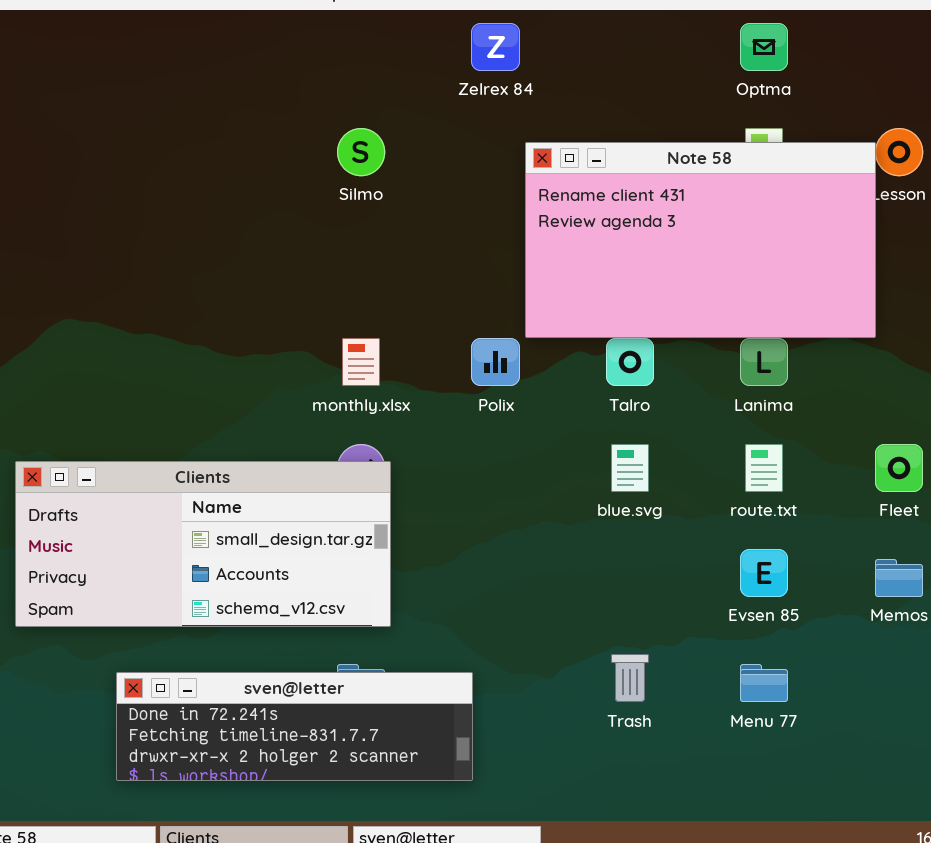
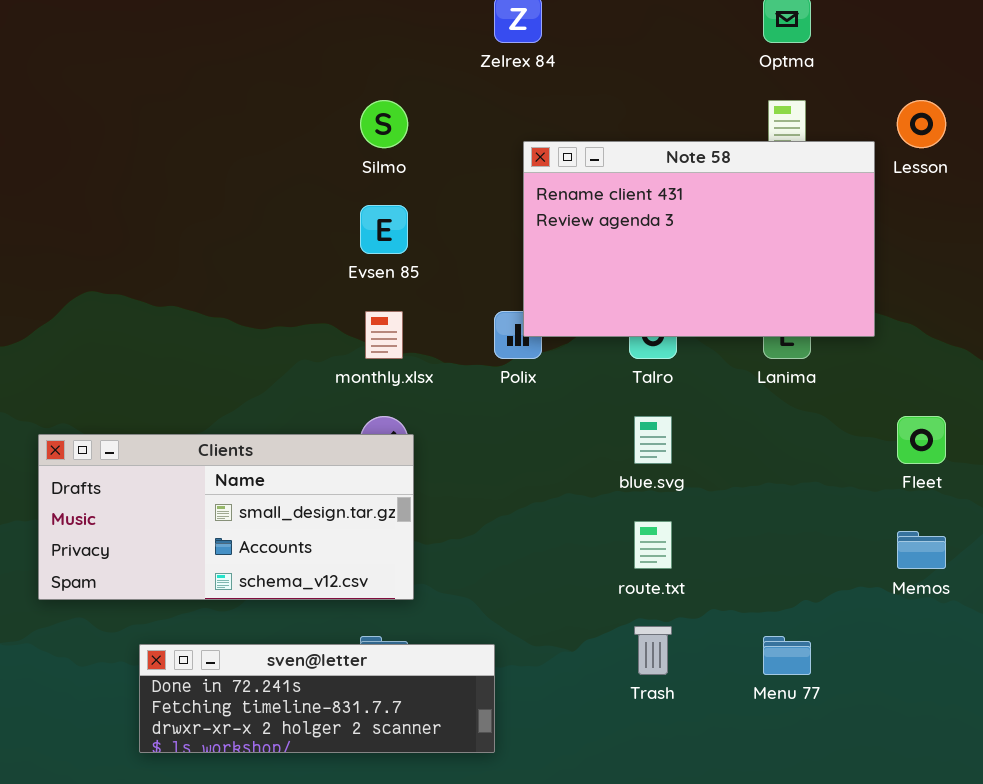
Note 58: [525,142,876,338] -> [523,141,875,337], moved
route.txt: [745,444,783,492] -> [634,521,672,569], moved
Evsen 85: [740,549,788,597] -> [360,205,408,254], moved

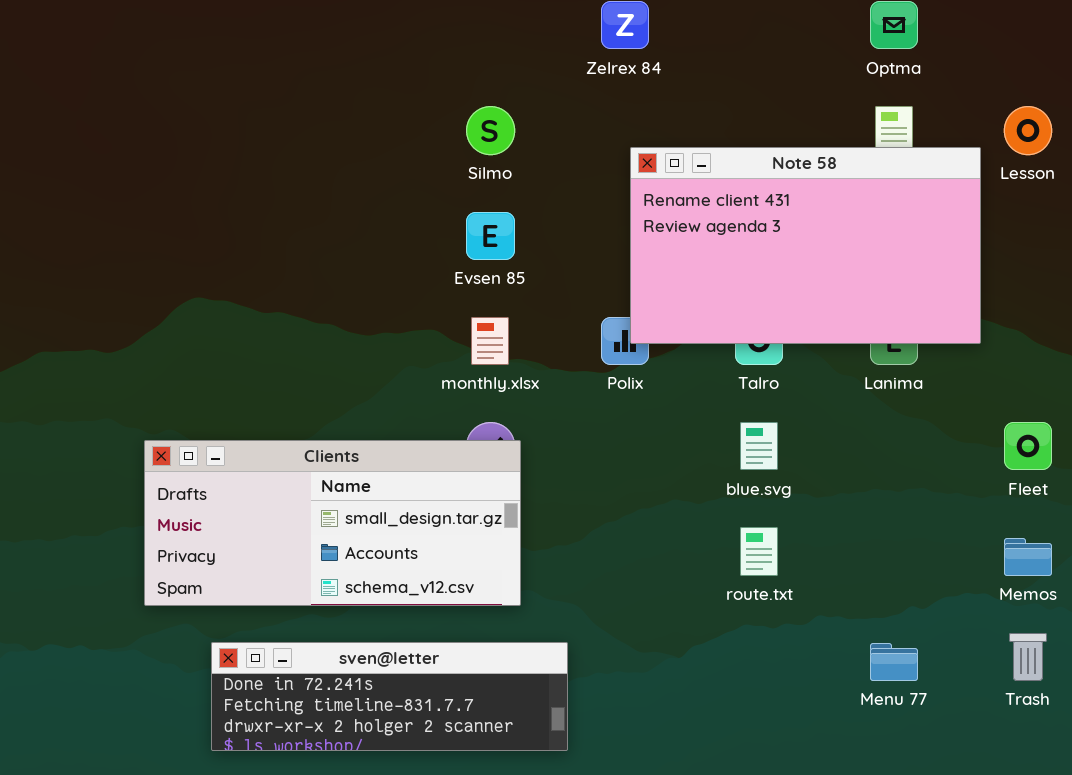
Trash: [634,626,672,675] -> [1009,633,1047,681], moved
sven@letter: [139,644,495,753] -> [211,642,568,751], moved

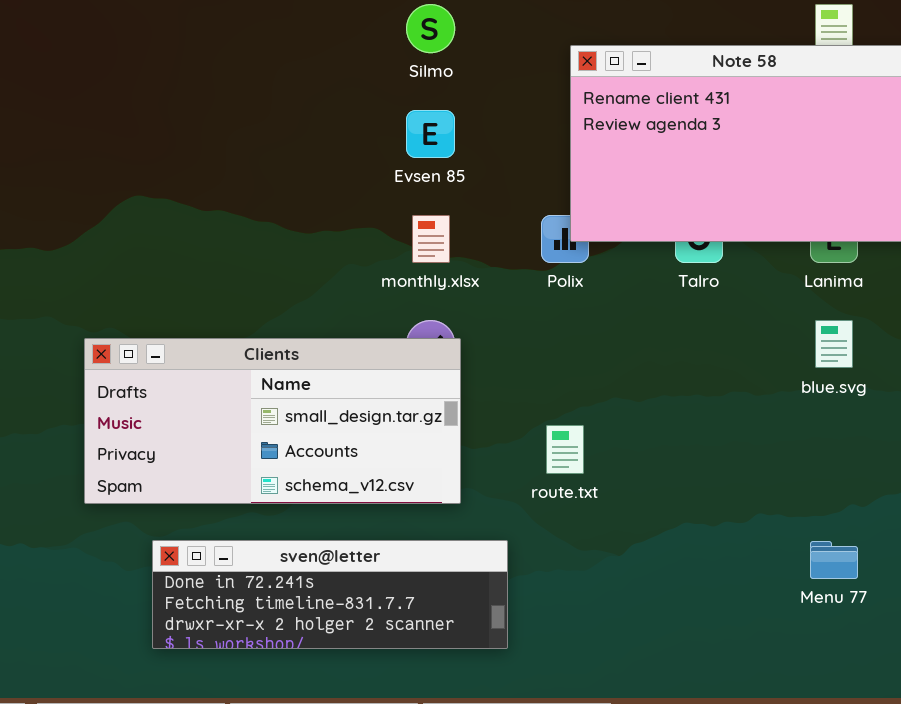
blue.svg: [740,422,778,470] -> [815,320,853,368], moved
route.txt: [740,527,778,576] -> [546,425,584,474], moved

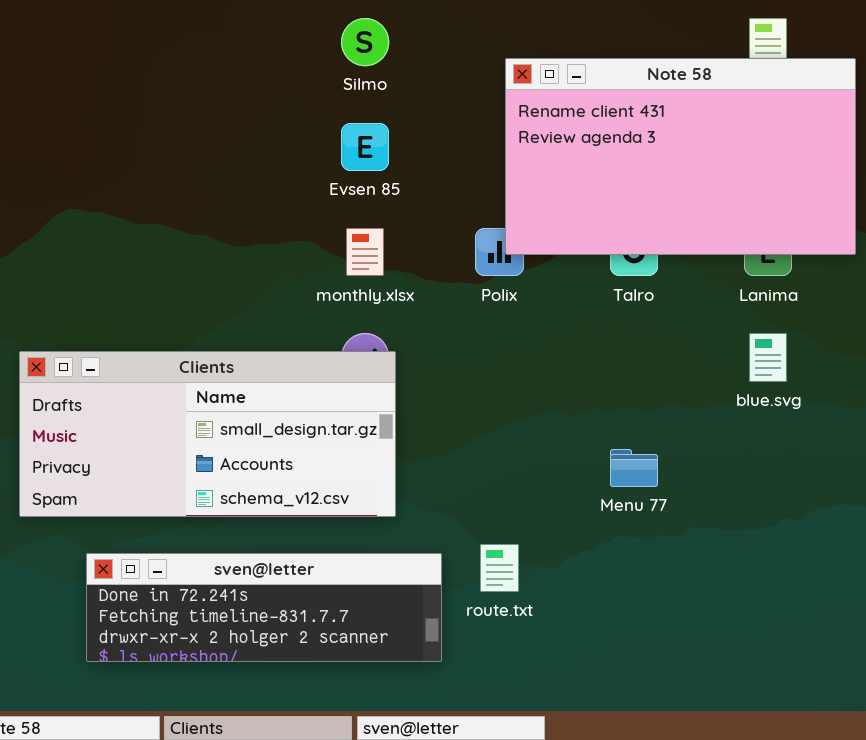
route.txt: [546,425,584,474] -> [480,544,519,592], moved
Menu 77: [810,541,858,579] -> [610,449,658,487], moved

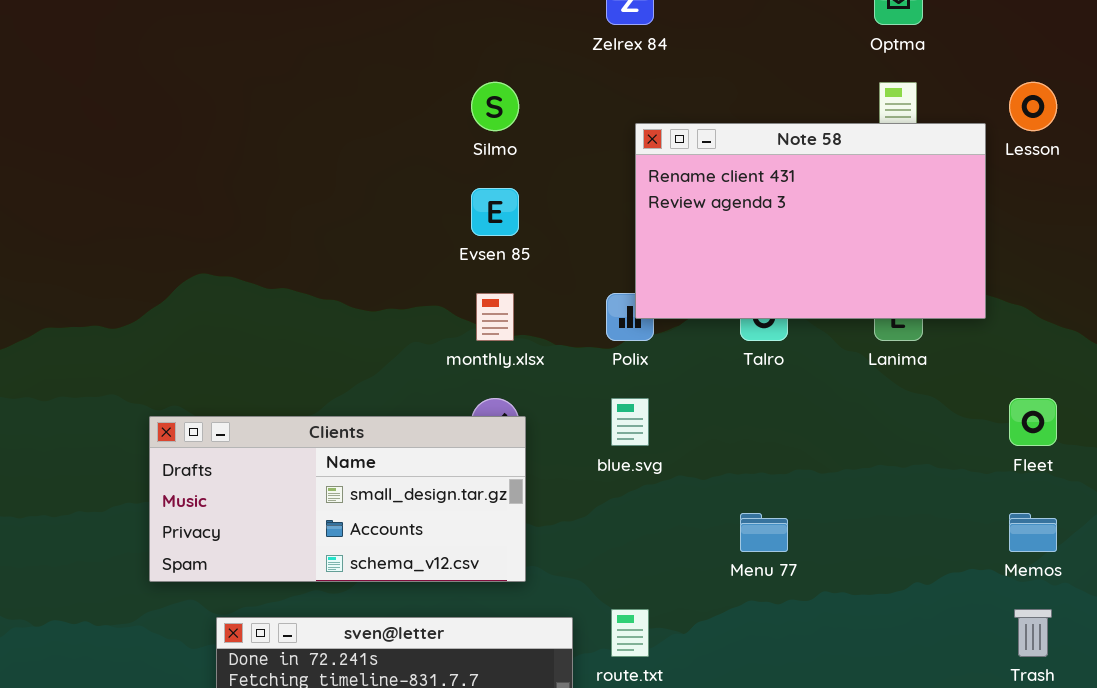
blue.svg: [749,333,787,382] -> [611,398,649,446], moved

